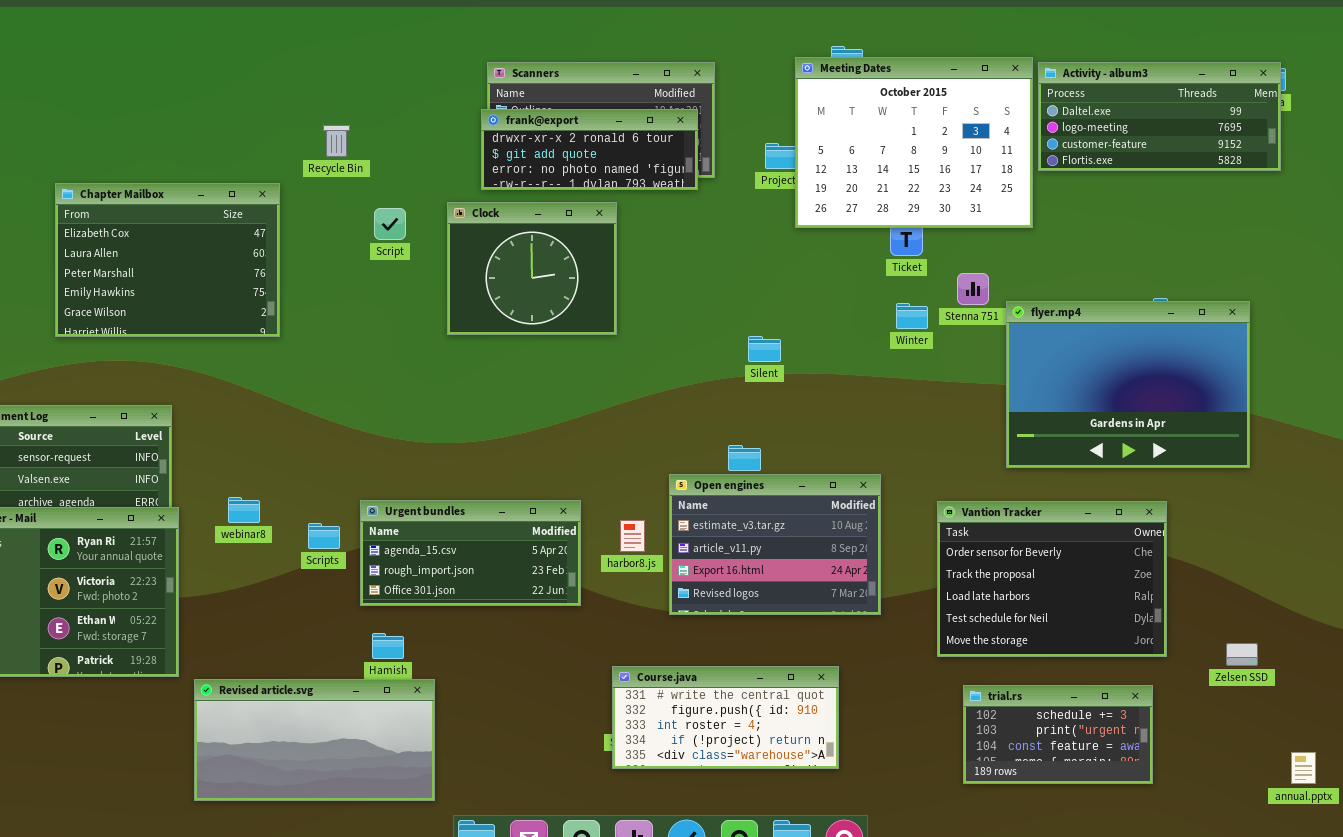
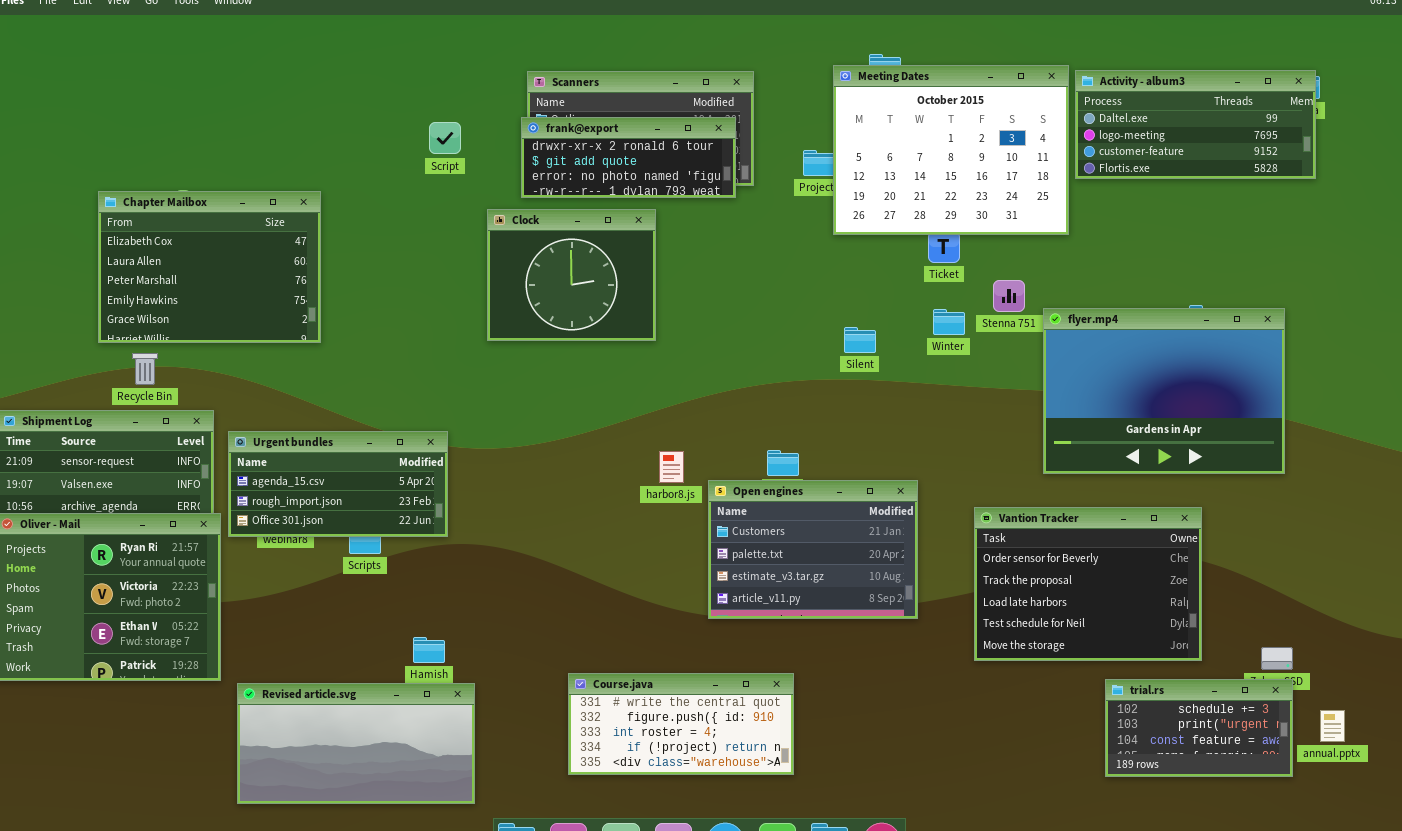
Recycle Bin: [323,125,350,157] -> [132,353,158,385], moved
Script: [374,208,406,240] -> [429,122,461,154], moved
Silent: [748,336,781,362] -> [844,327,876,353], moved
Open engines: [669,474,881,615] -> [708,480,918,619], scrolled up 2 rows
Urgent bundles: [360,500,581,606] -> [228,431,448,537], moved
harbor8.js: [620,520,645,552] -> [659,451,684,483], moved
Course.java: [612,666,839,769] -> [568,673,794,775], moved
trial.rs: [963,685,1153,784] -> [1105,679,1293,777], moved
annual.pptx: [1291,752,1316,784] -> [1320,710,1345,742], moved

